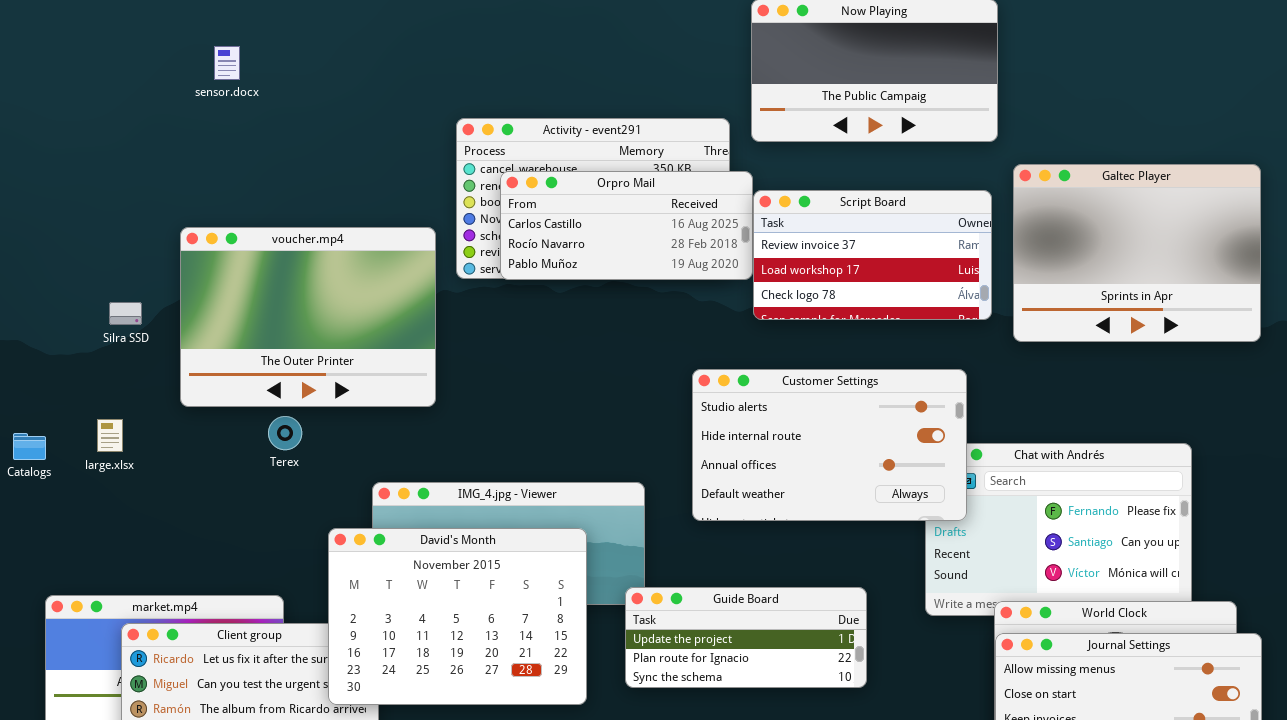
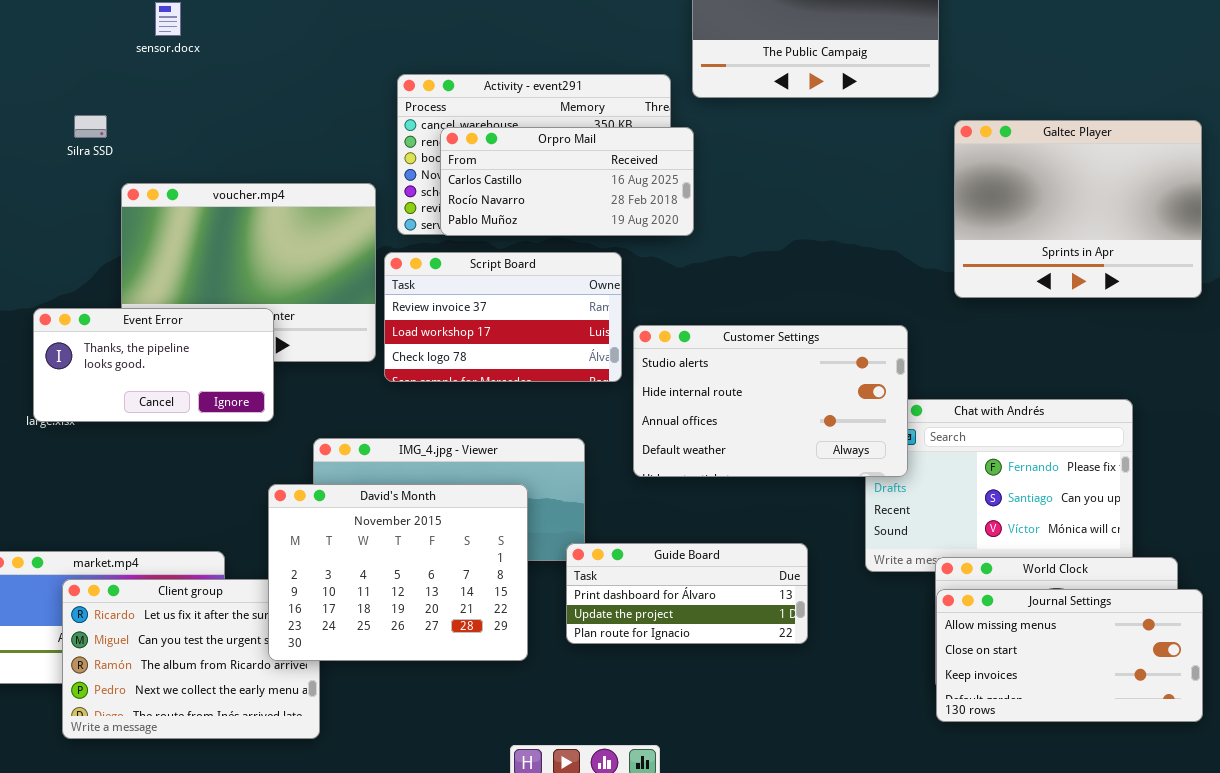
Script Board: [753,190,992,320] -> [384,252,622,382], moved
Silra SSD: [109,302,142,325] -> [74,115,107,138], moved
Event Error: none -> [33,308,274,422], opened
Guide Board: [625,587,867,688] -> [566,543,808,644], scrolled up 1 row

